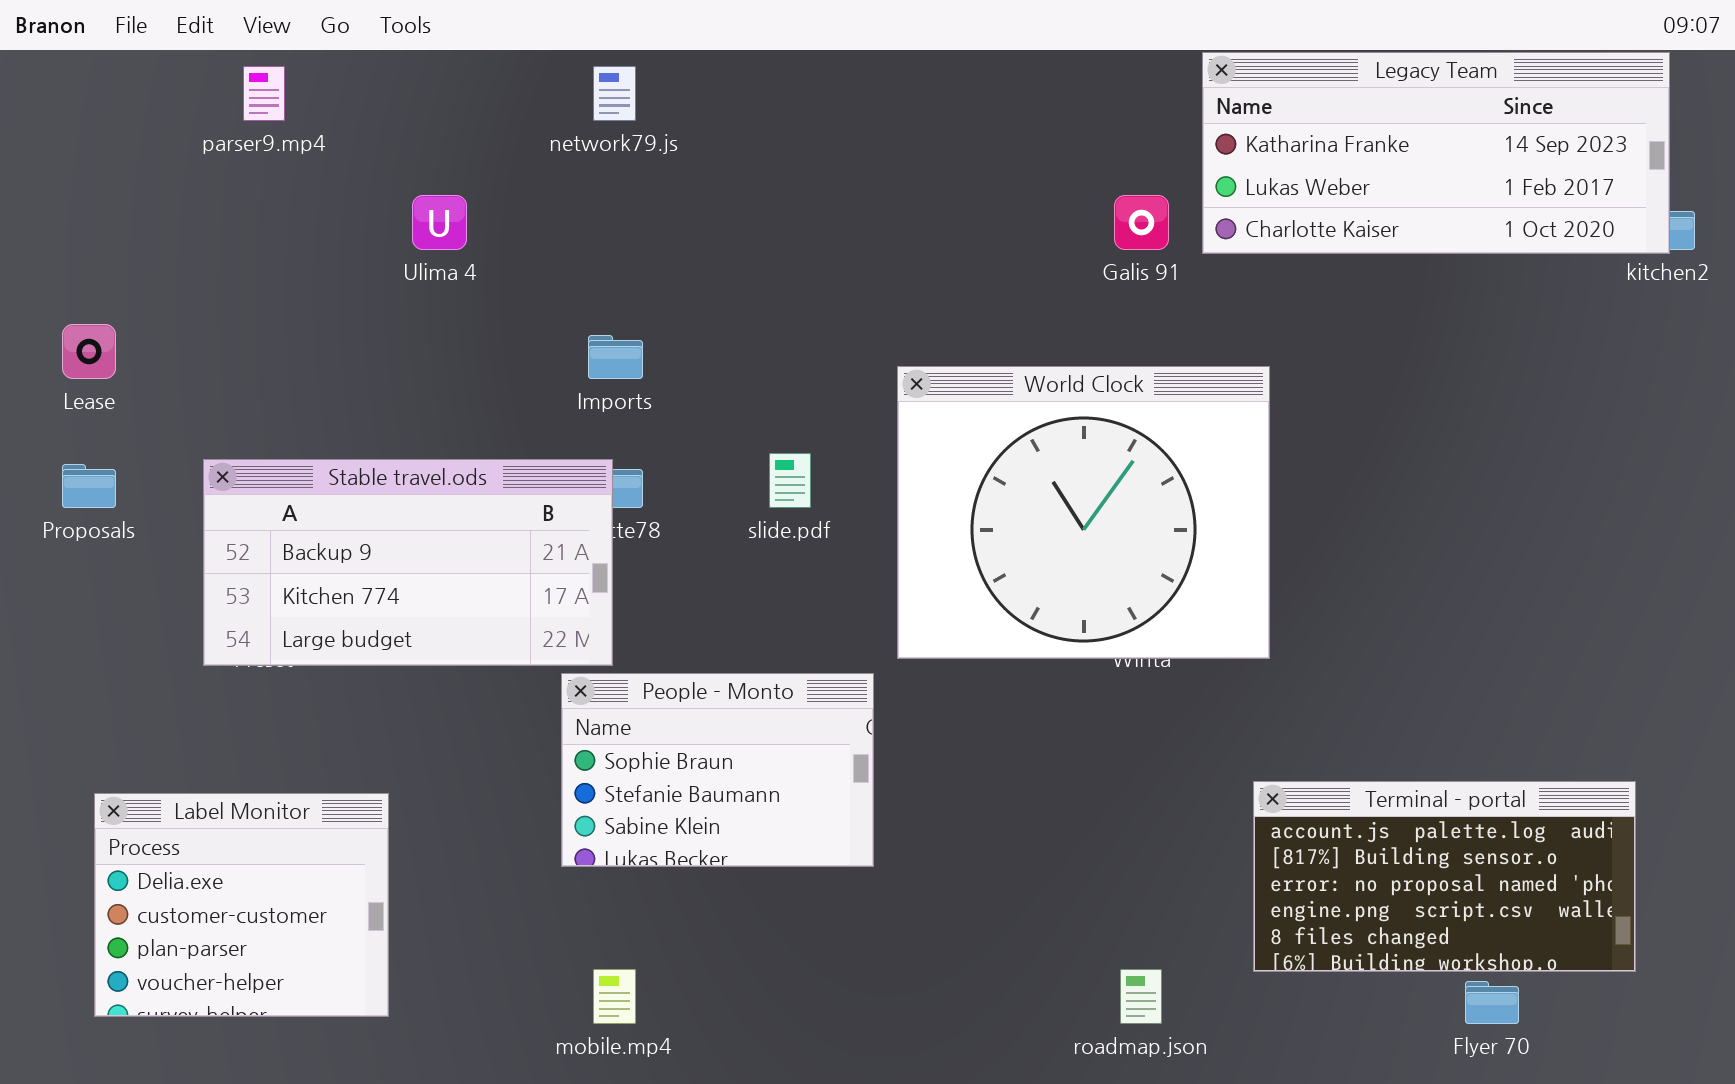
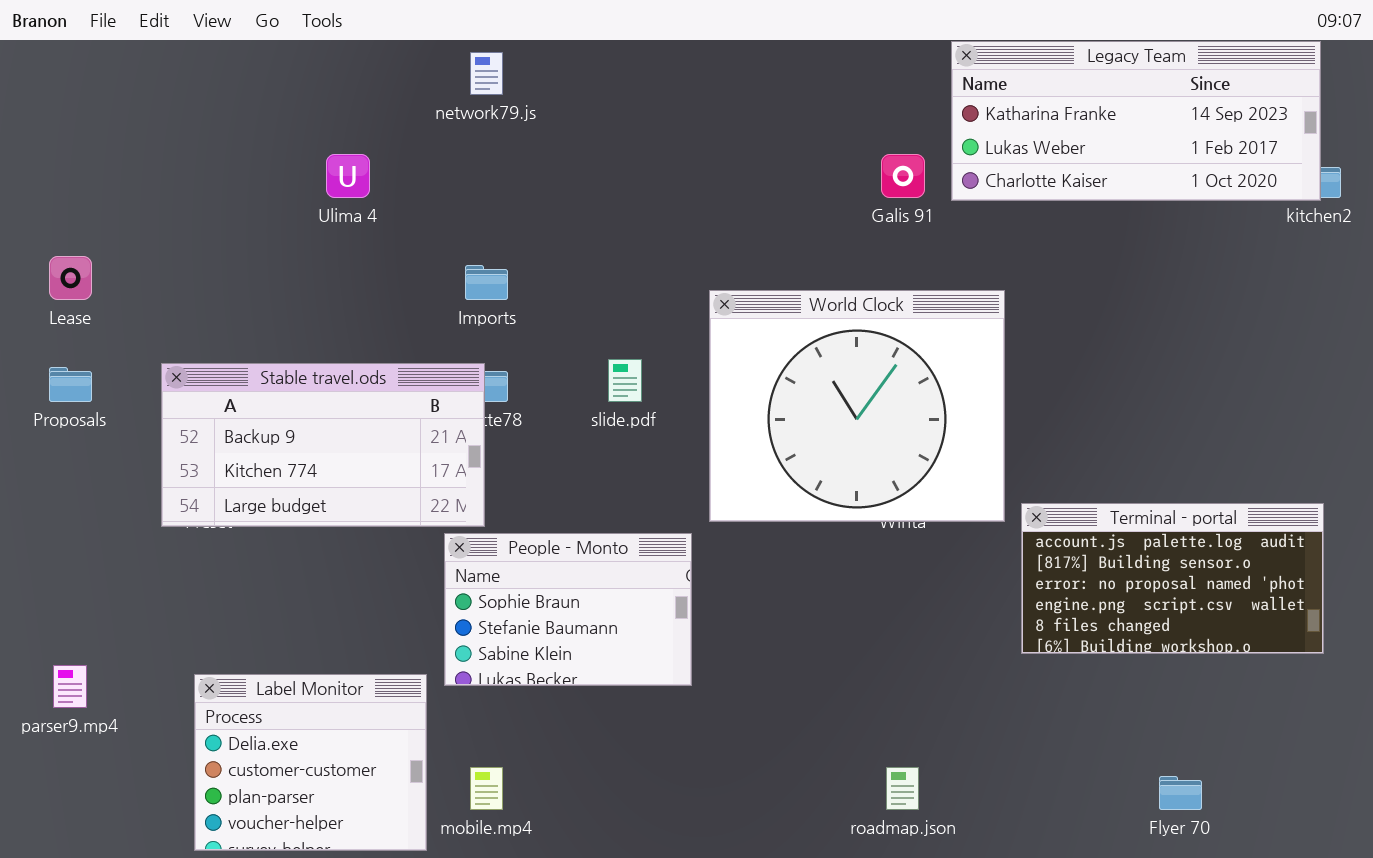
parser9.mp4: [243,66,285,121] -> [53,665,87,708], moved
Terminal - portal: [1253,781,1636,972] -> [1021,503,1324,654], moved
Label Monitor: [94,793,389,1017] -> [194,674,427,851], moved

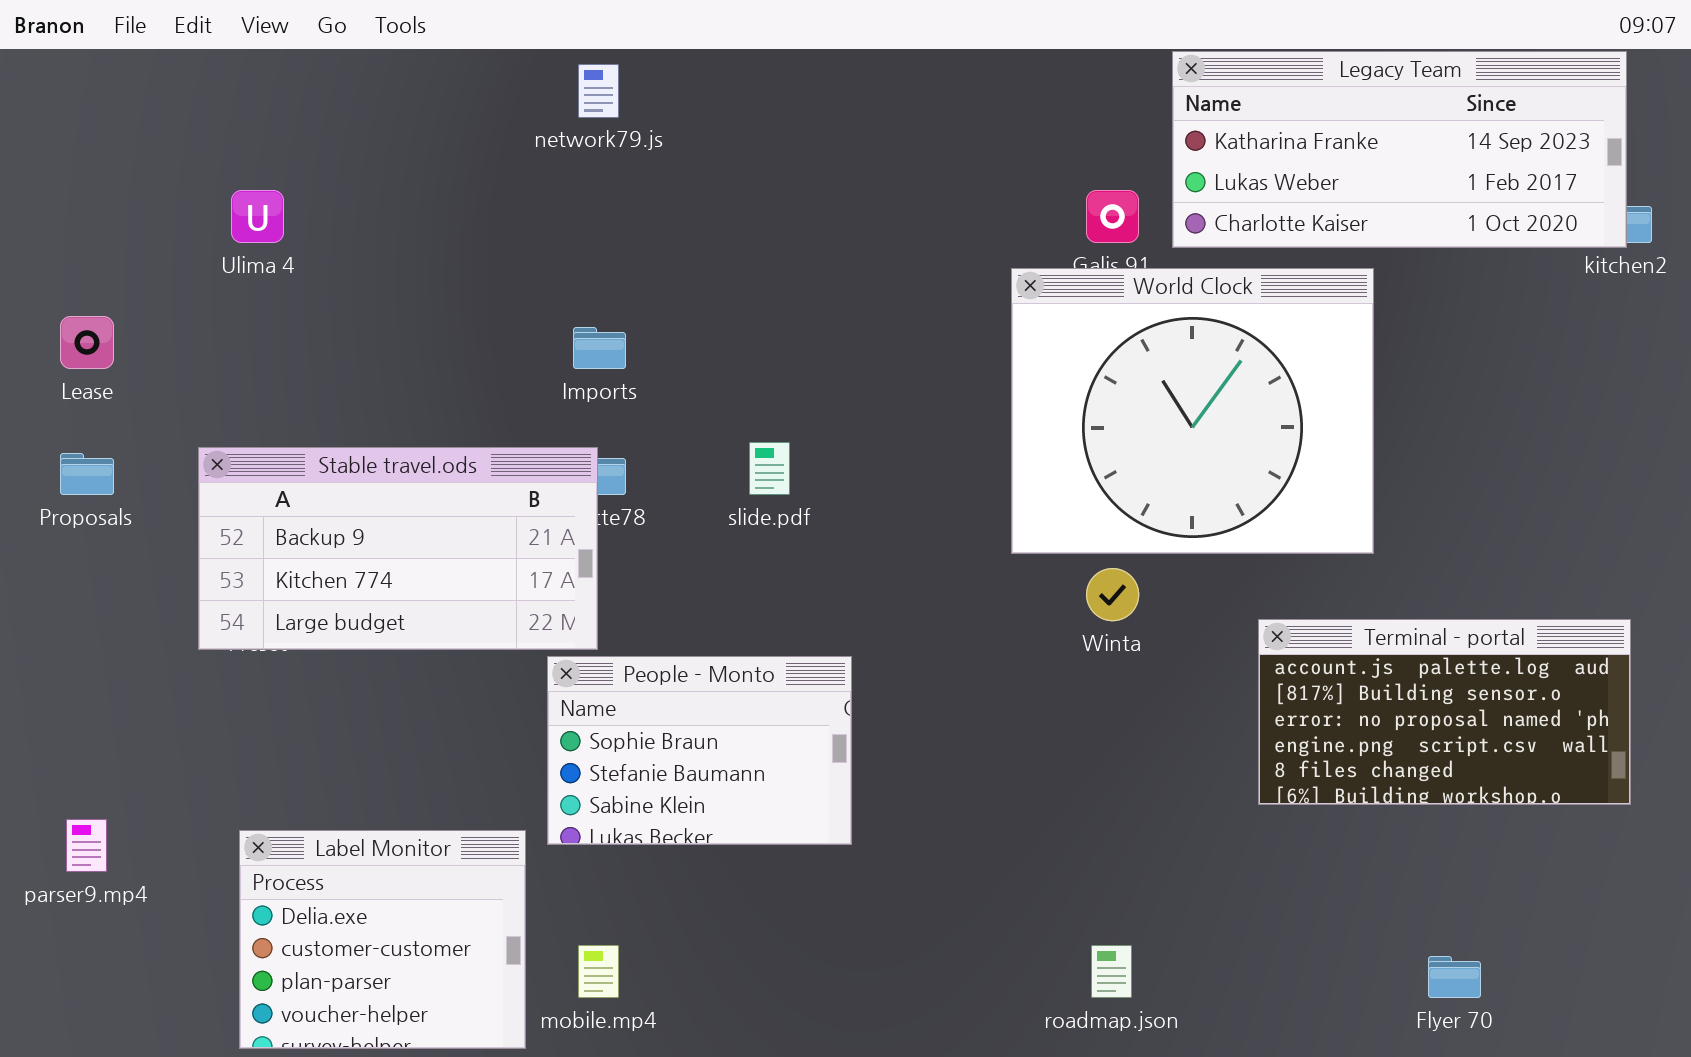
Ulima 4: [326,154,370,198] -> [231,190,284,243], moved
World Clock: [709,290,1005,522] -> [1011,268,1374,554], moved

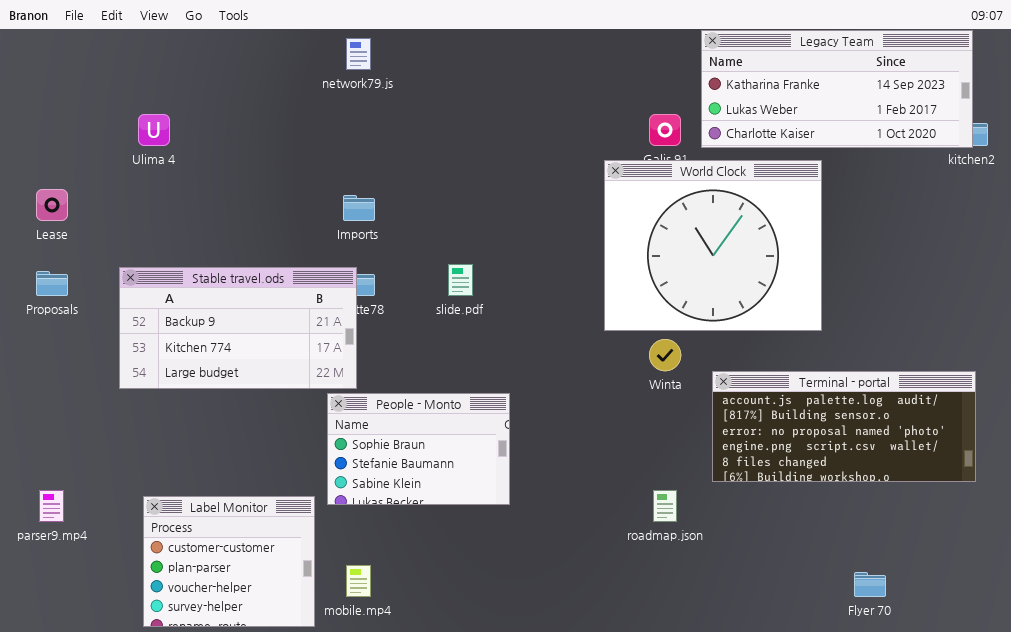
Terminal - portal: [1258,619,1631,805] -> [712,371,976,482], resized
Label Monitor: [239,830,526,1049] -> [143,496,315,627], scrolled down 1 row
roadmap.json: [1091,945,1132,998] -> [653,490,677,522], moved

